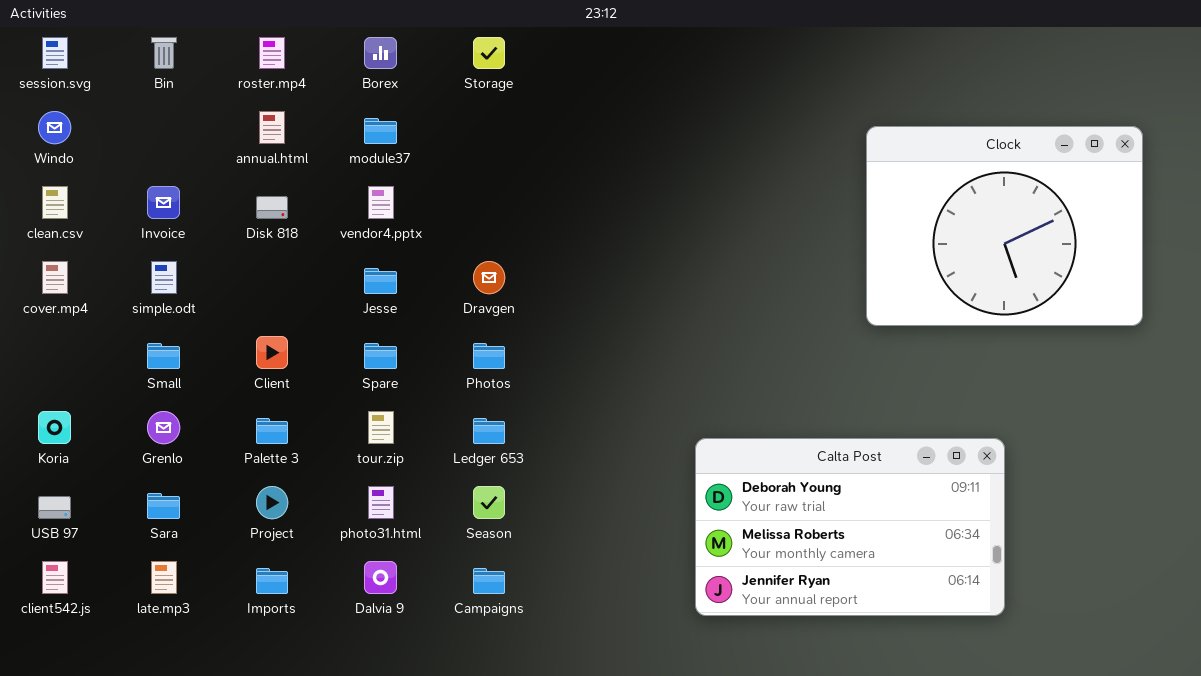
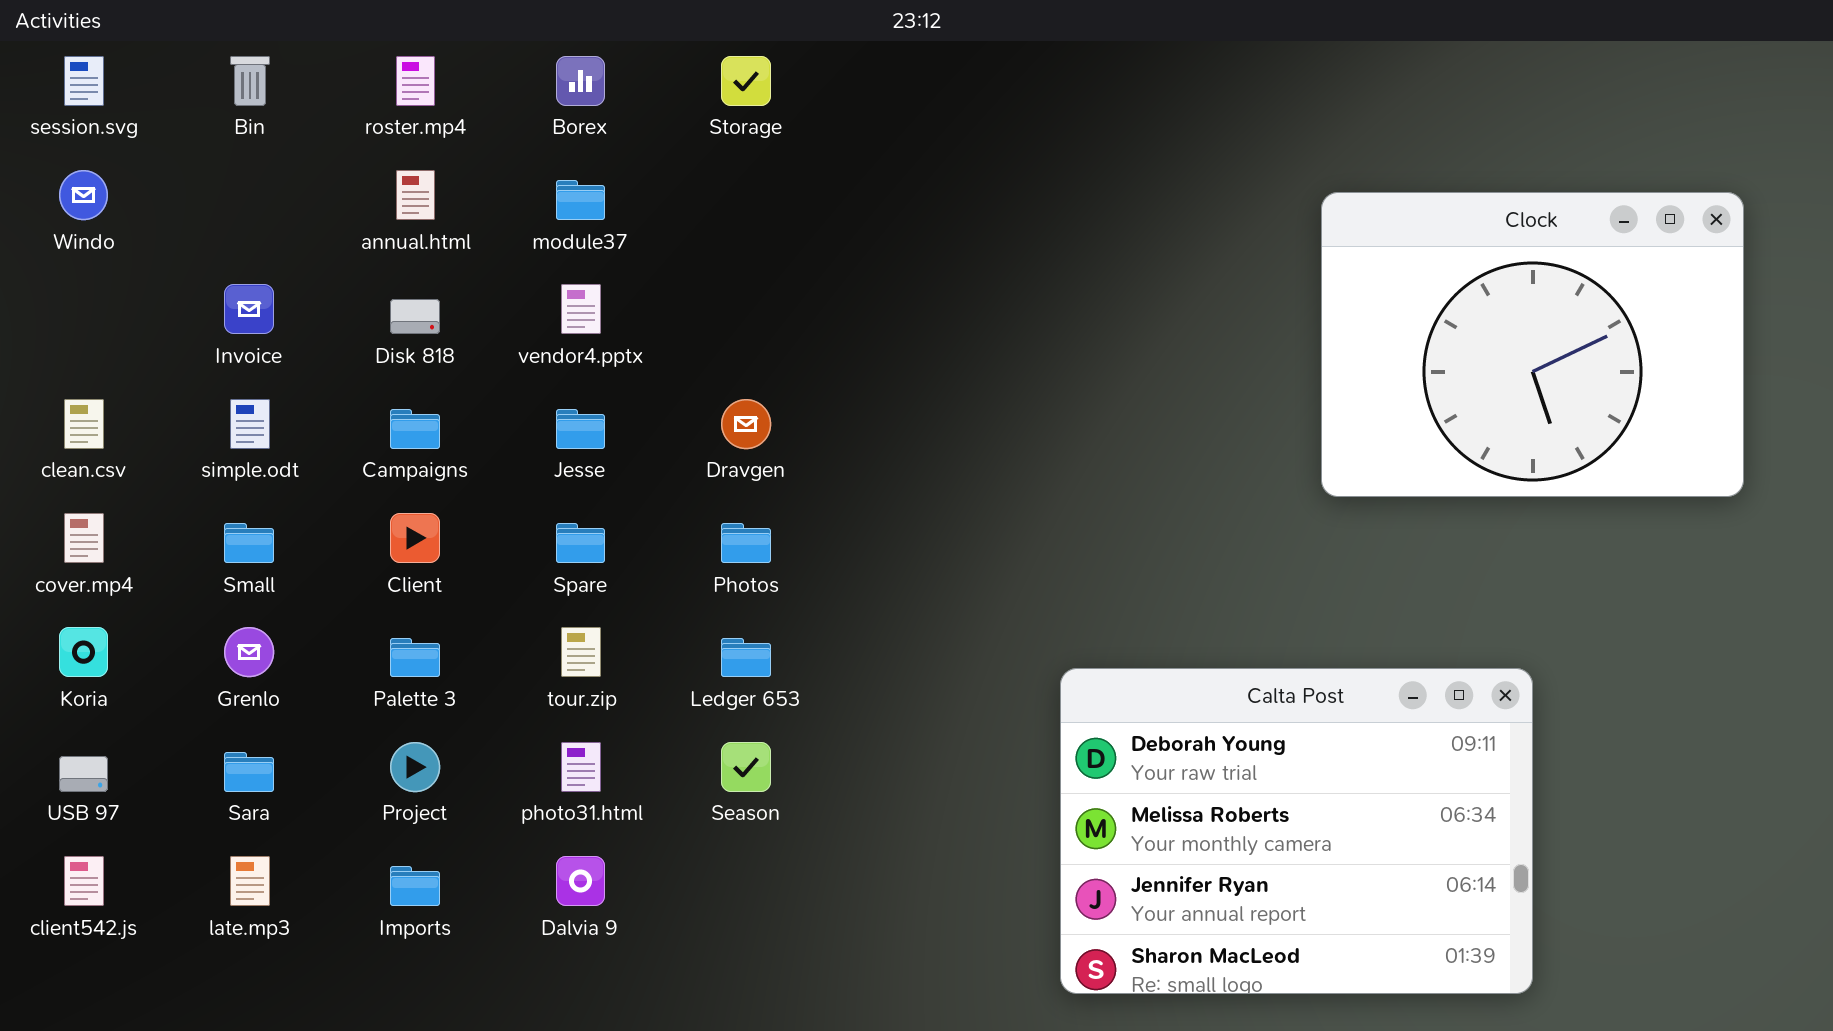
clean.csv: [42,186,68,219] -> [64,399,104,449], moved
cover.mp4: [42,261,68,294] -> [64,513,104,563], moved
Calta Post: [695,438,1005,616] -> [1060,668,1533,994], resized
Campaigns: [473,568,505,594] -> [390,409,440,449], moved

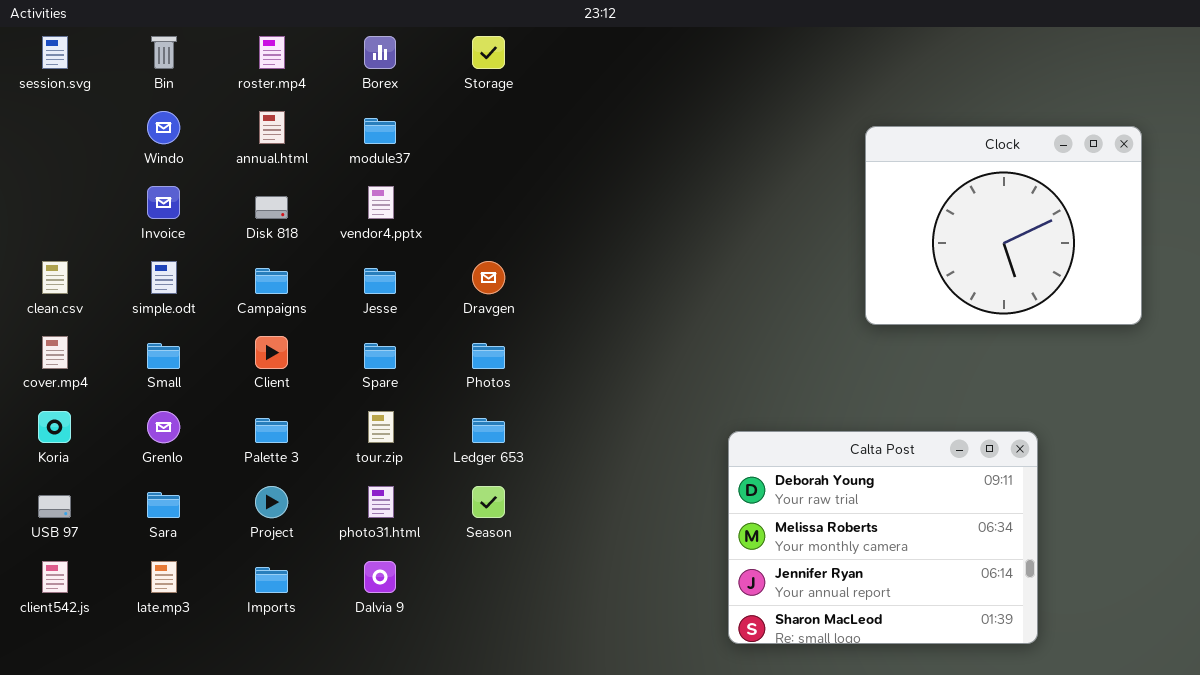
Windo: [59,170,108,220] -> [147,111,180,144], moved
Calta Post: [1060,668,1533,994] -> [728,431,1038,644], moved

